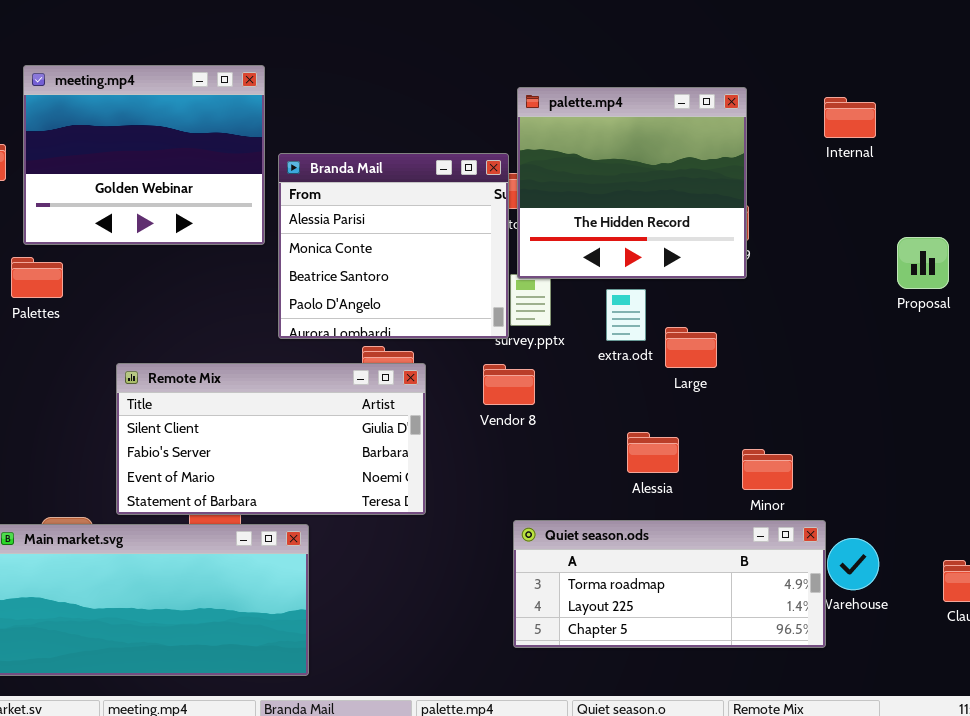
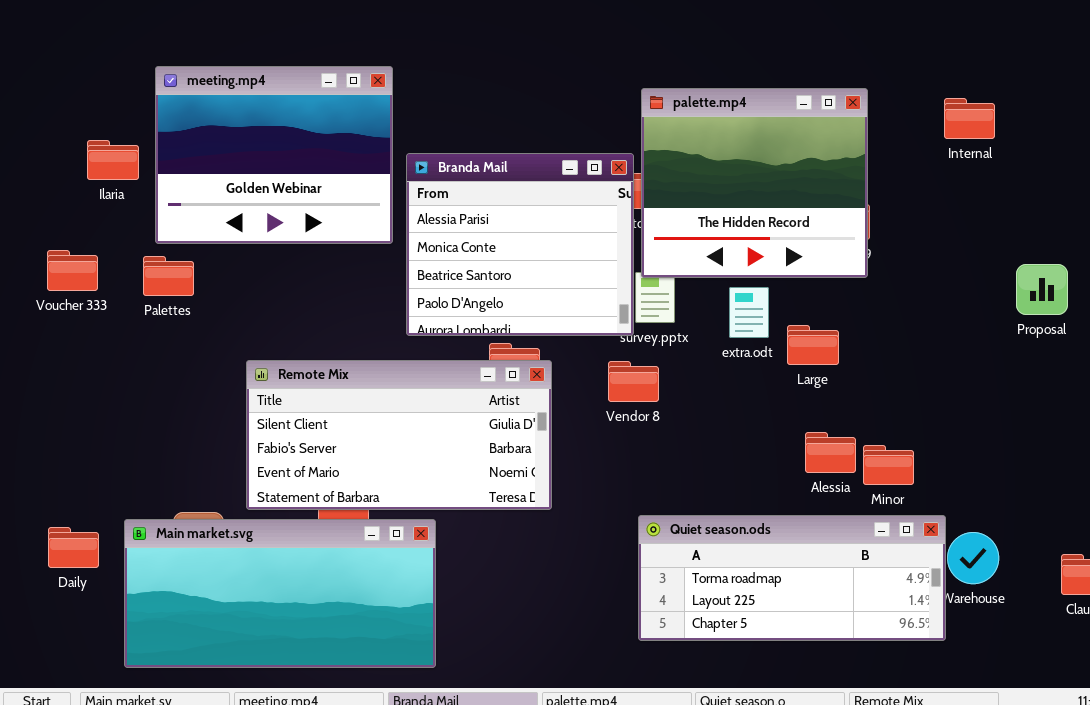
Proposal: [897,237,949,289] -> [1016,264,1068,315], moved
Alessia: [627,432,679,473] -> [805,432,856,473], moved

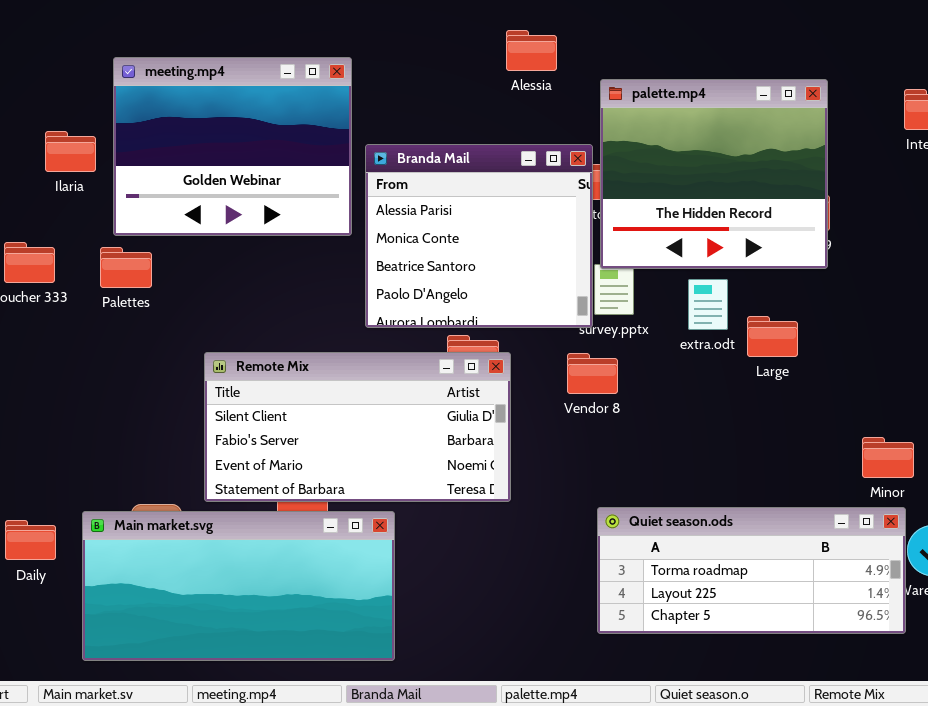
Alessia: [805,432,856,473] -> [506,30,557,71], moved
Minor: [863,445,914,485] -> [862,437,914,478], moved

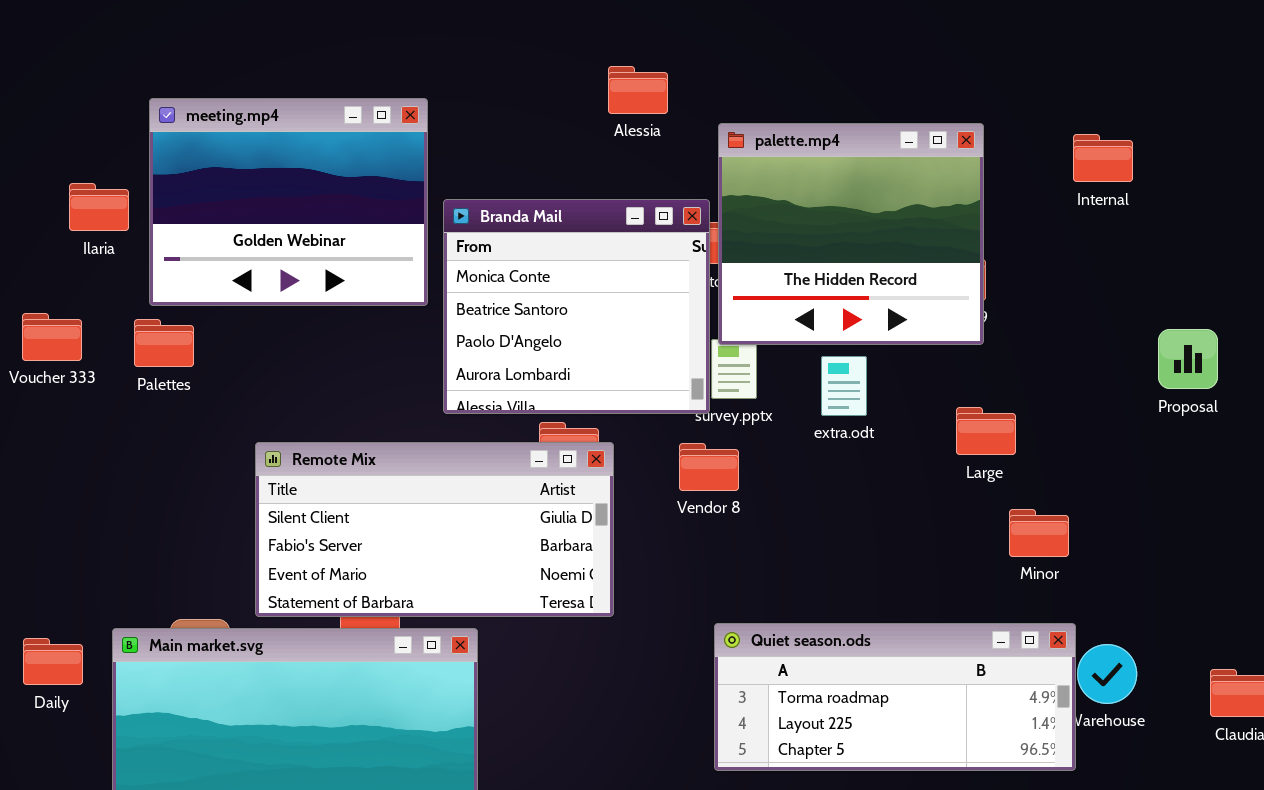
Branda Mail: [365,144,593,328] -> [443,199,710,414], scrolled down 1 row
Large: [747,316,798,357] -> [956,407,1016,455], moved
Minor: [862,437,914,478] -> [1009,509,1069,557], moved

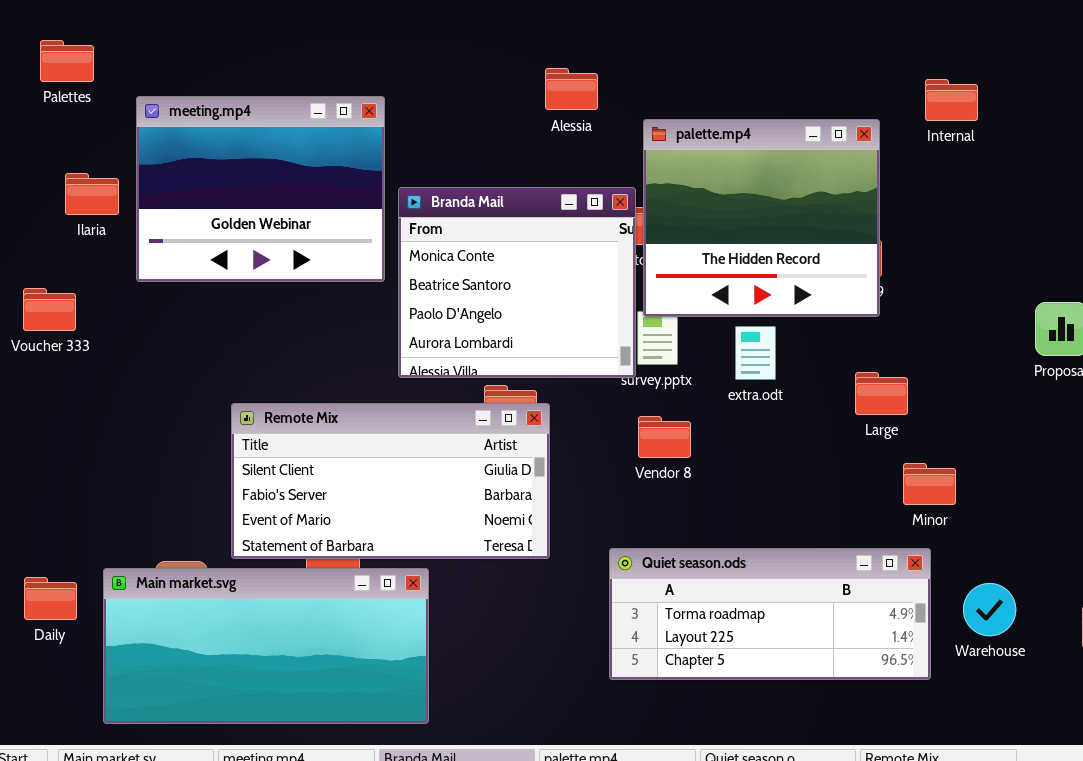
Internal: [1073,134,1133,182] -> [925,79,978,121], moved
Palettes: [134,319,194,367] -> [40,40,94,82], moved
Vendor 8: [679,443,739,491] -> [638,416,691,458], moved
Quiet season.ods: [714,623,1076,771] -> [609,548,931,680], moved

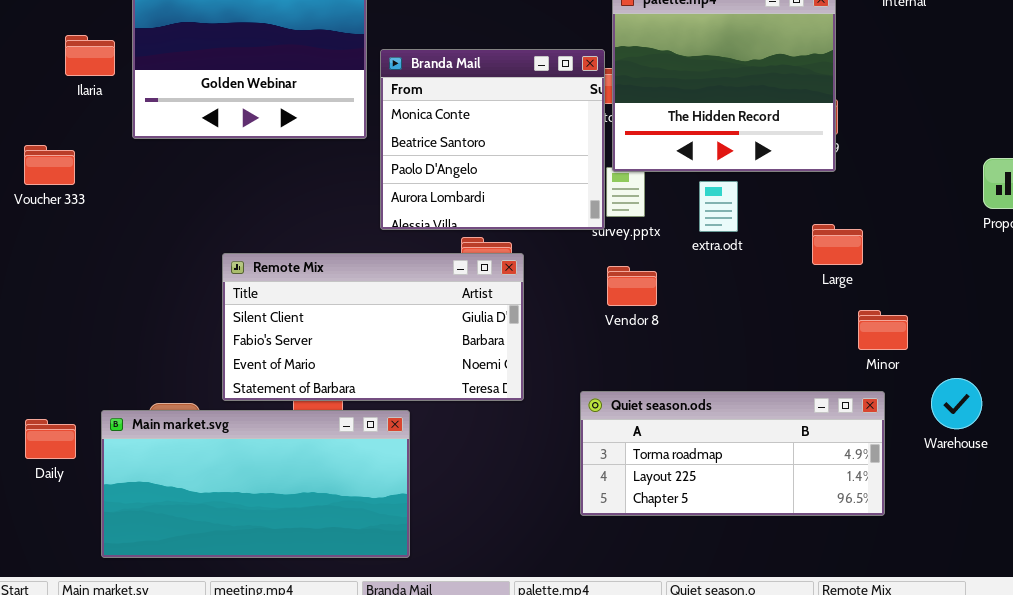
Warehouse: [963,583,1016,636] -> [931,378,982,429], moved

